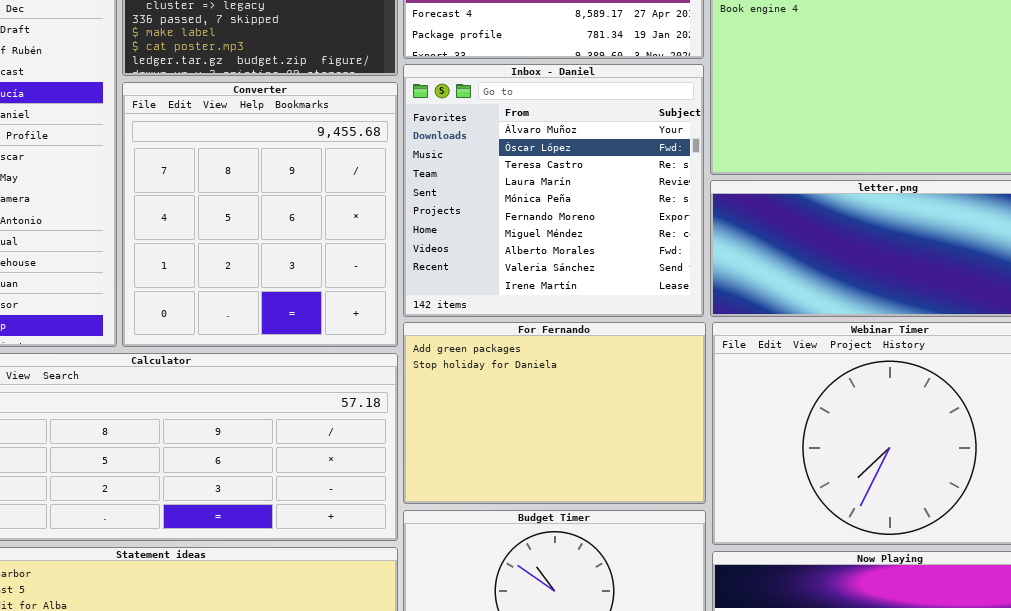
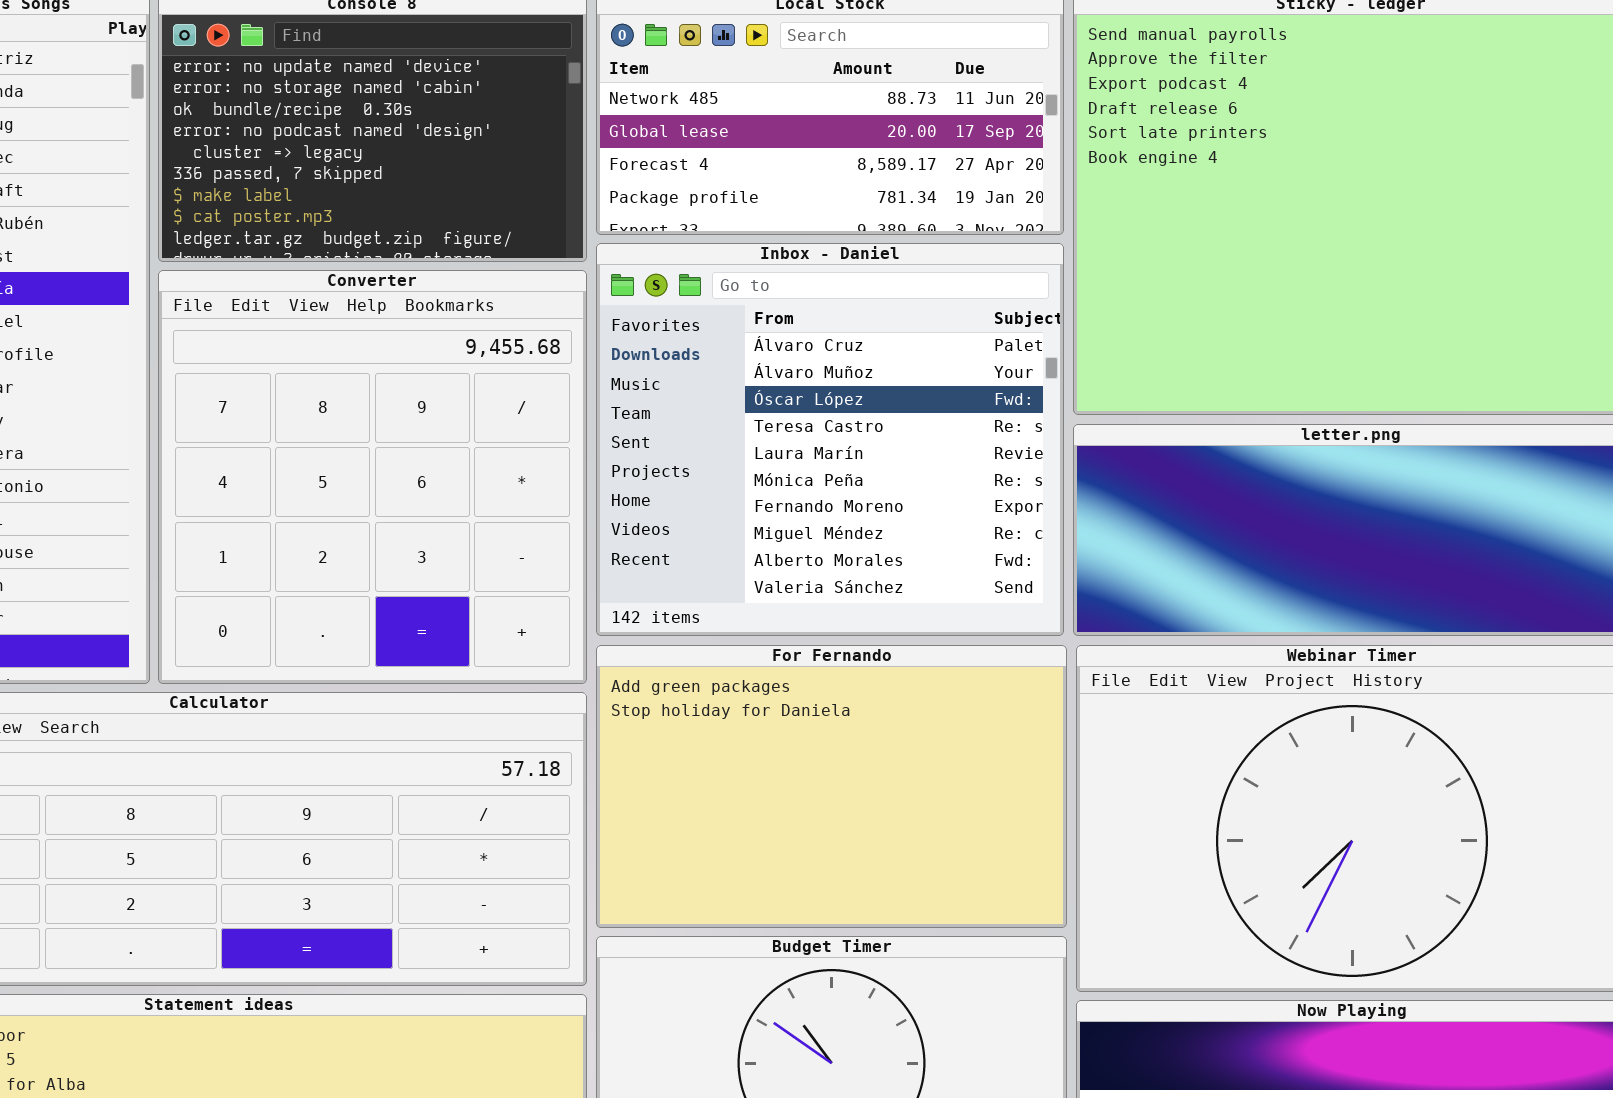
Inbox - Daniel: [403,64,704,317] -> [596,243,1064,636], scrolled up 1 row

